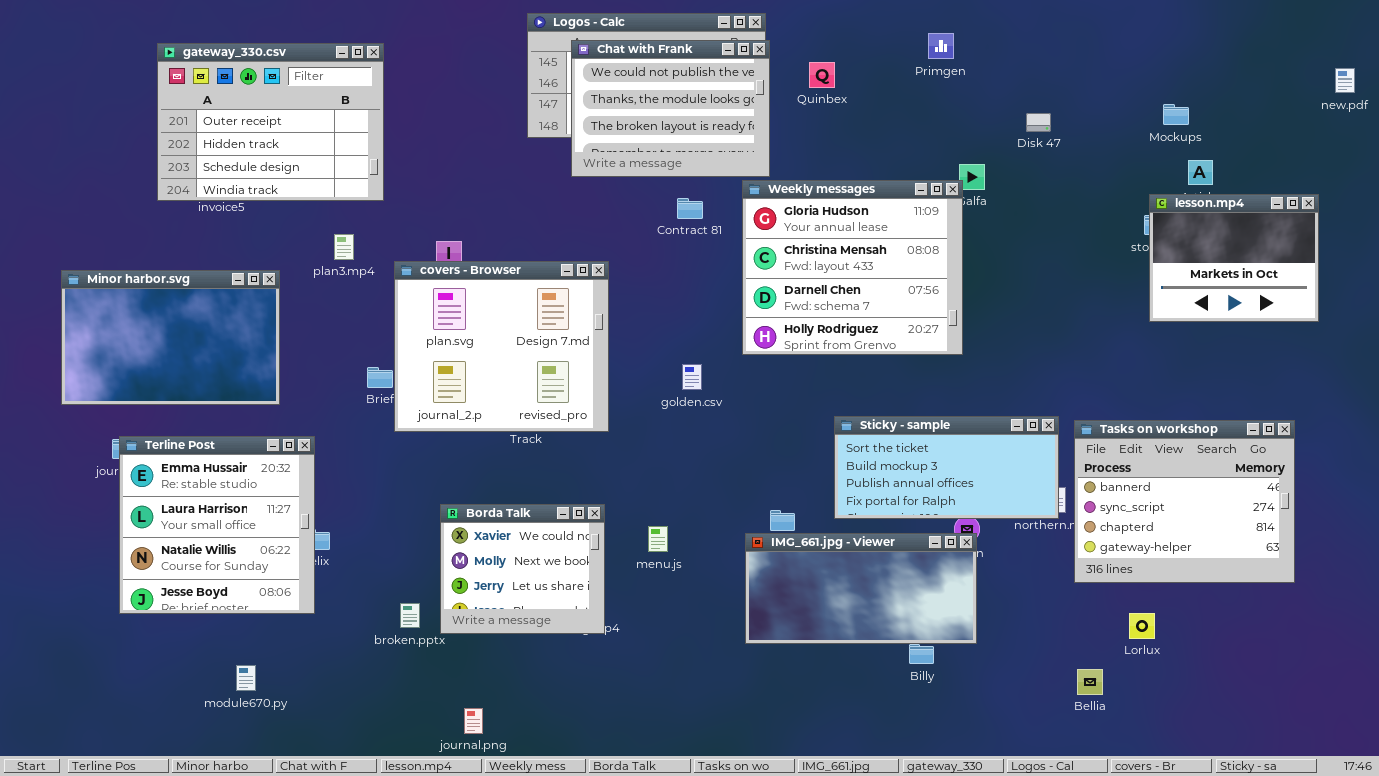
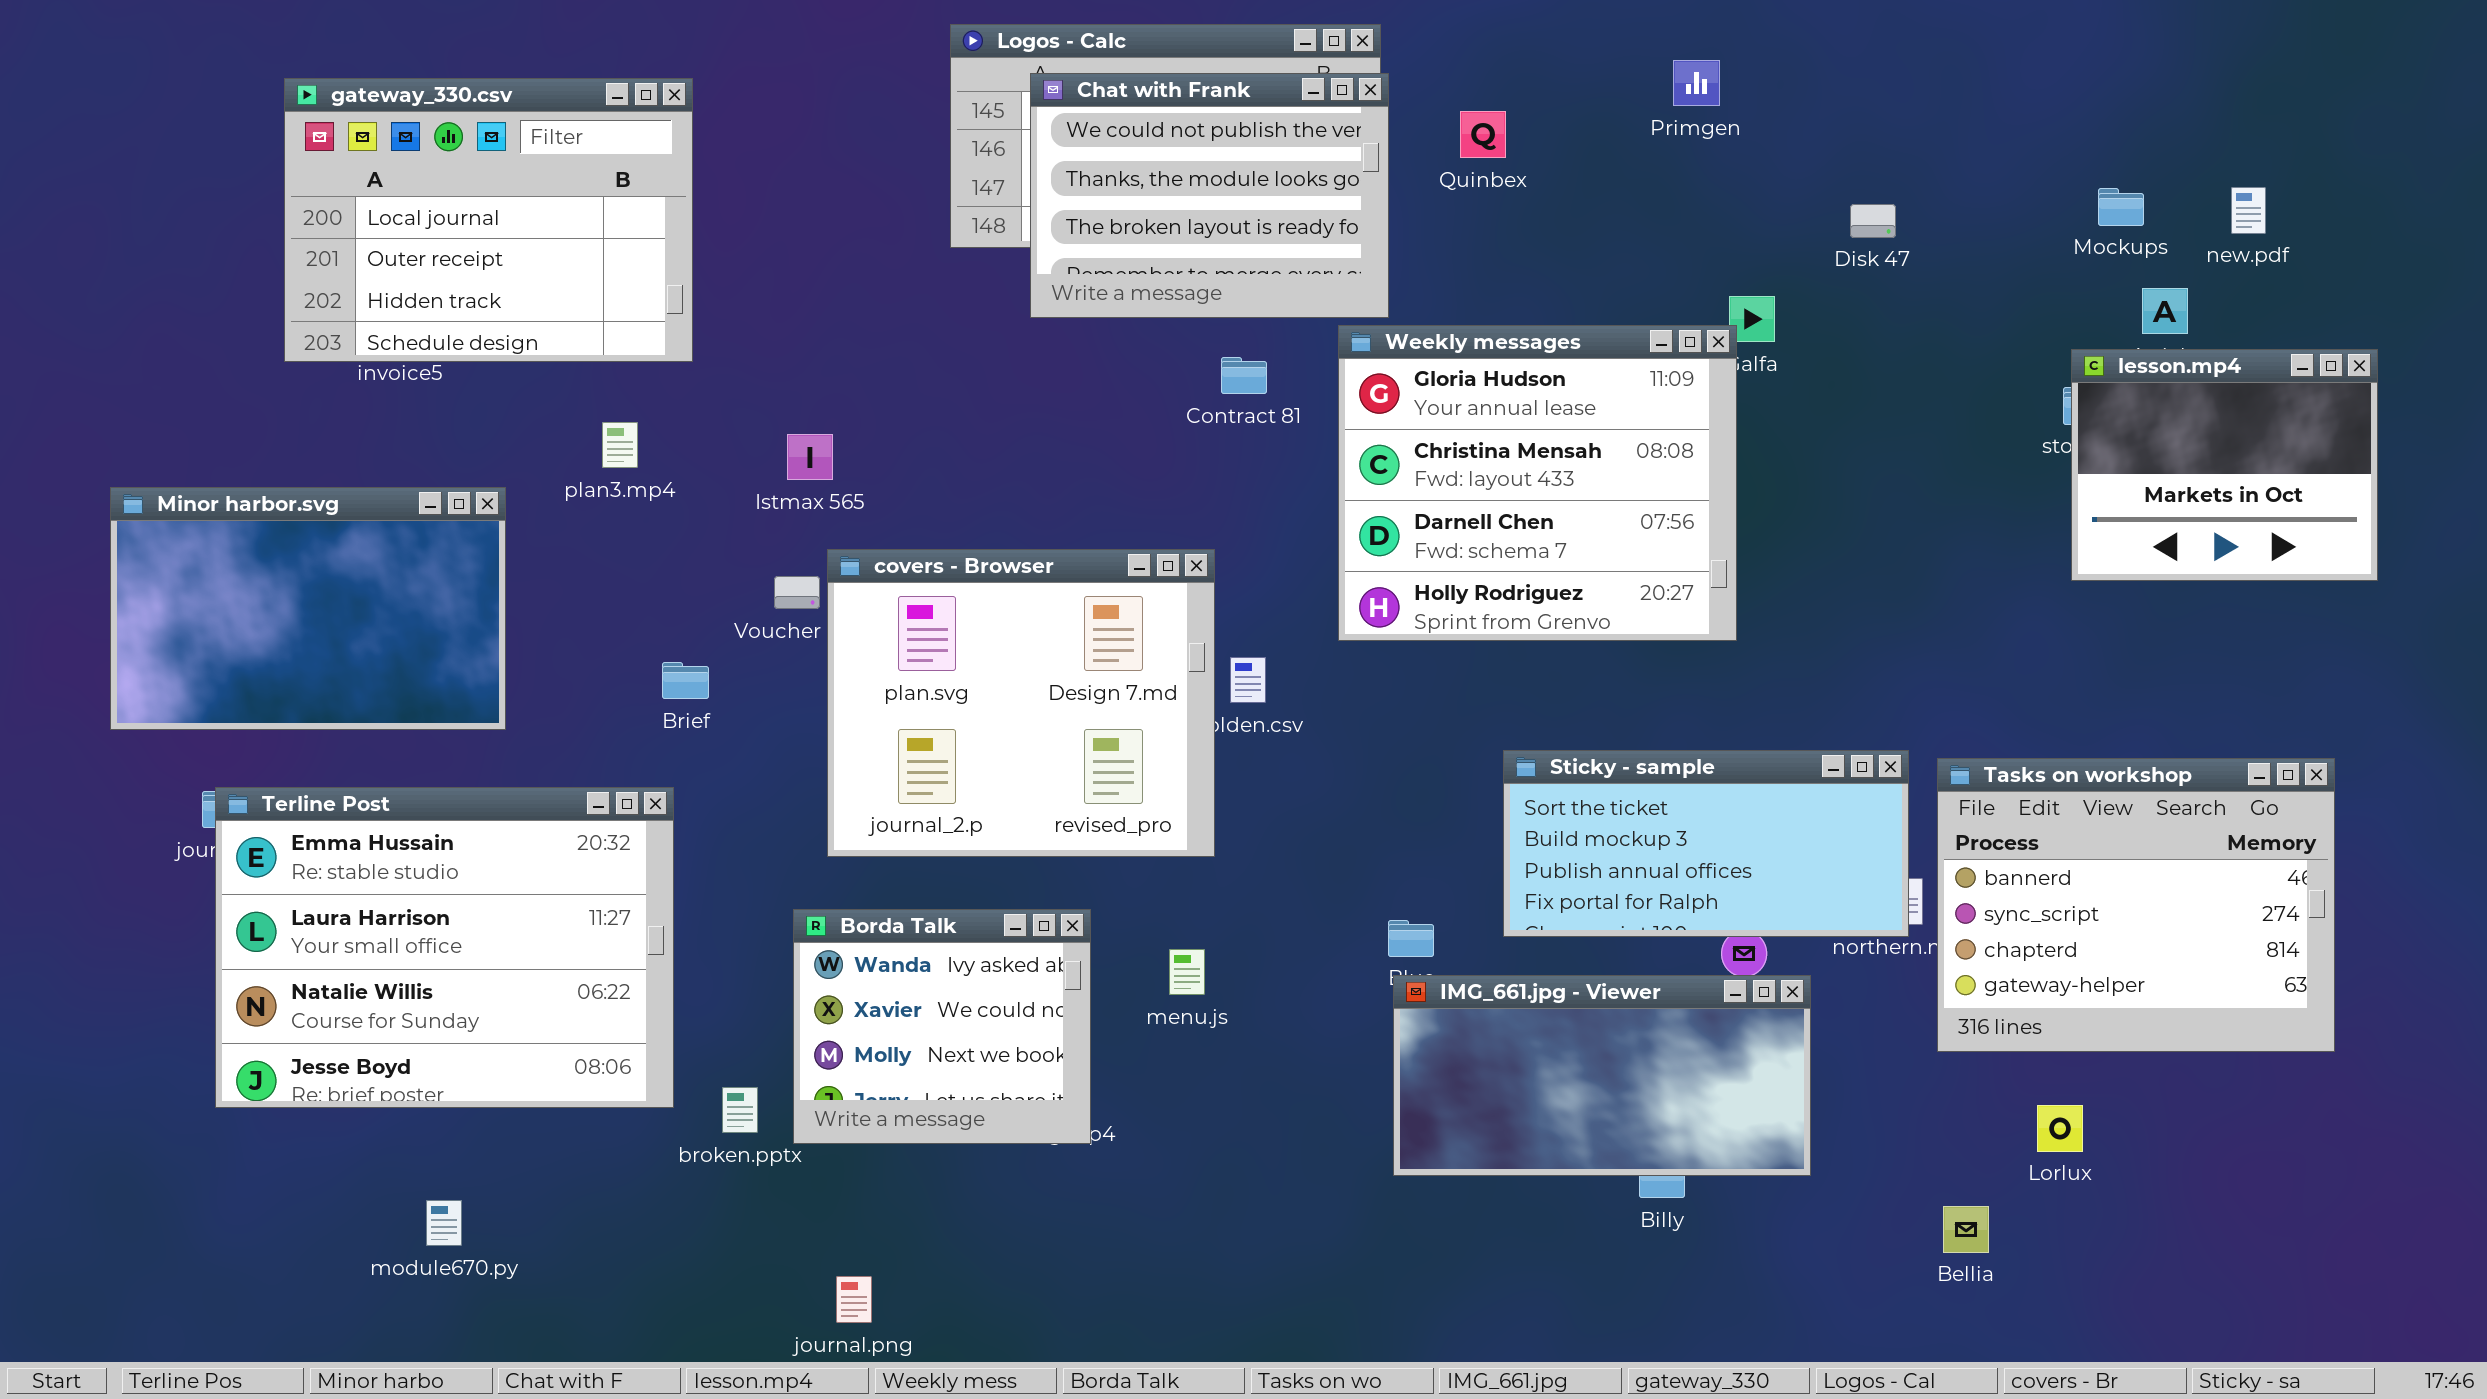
gateway_330.csv: [157,43,384,201] -> [284,78,693,362], scrolled up 1 row
new.pdf: [1335,68,1355,93] -> [2231,187,2266,234], moved
covers - Browser: [394,261,609,432] -> [827,549,1215,857], moved
Terline Post: [119,436,315,614] -> [215,787,674,1108], resized
Borda Talk: [440,504,605,634] -> [793,909,1091,1144], scrolled up 1 row
IMG_661.jpg - Viewer: [745,533,977,644] -> [1393,975,1811,1176], moved

